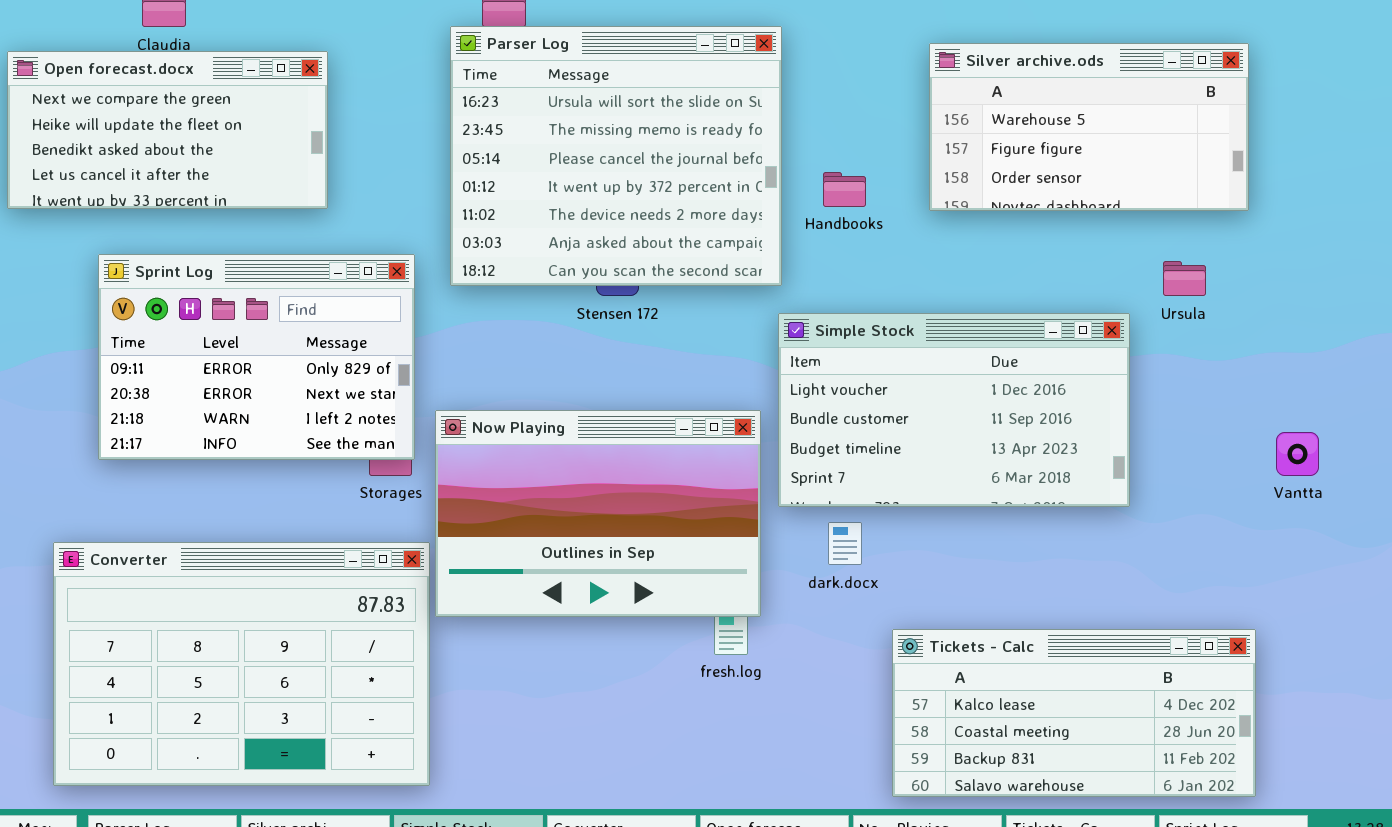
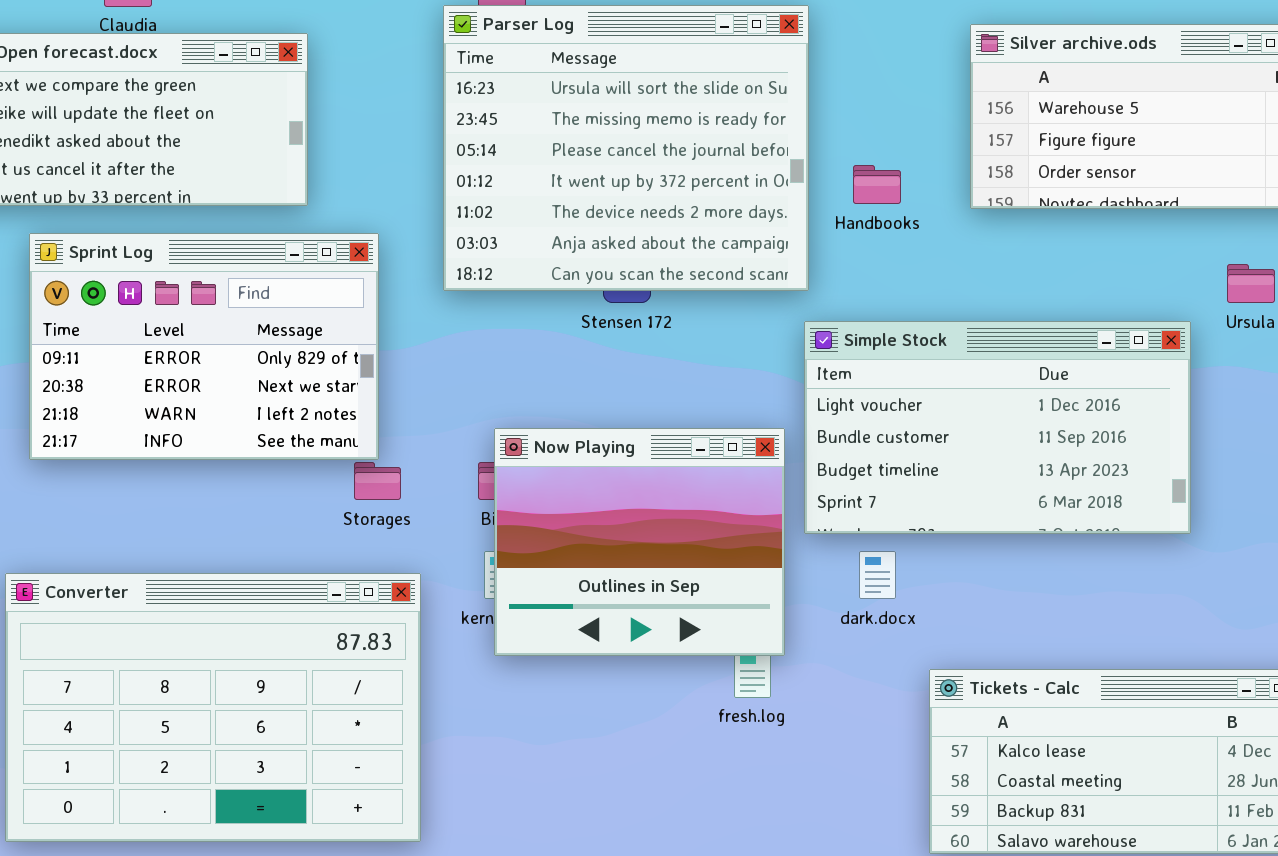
Sprint Log: [98,254,415,460] -> [29,233,379,460], moved
Now Playing: [435,410,761,617] -> [494,428,785,656], resized

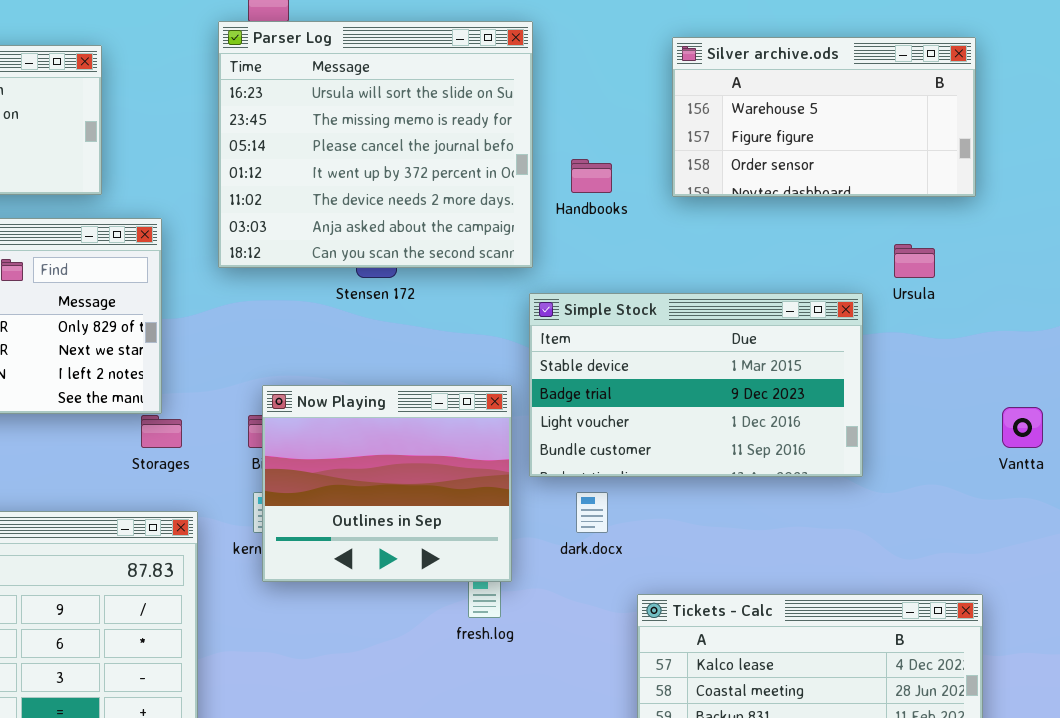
Simple Stock: [804,321,1191,534] -> [529,293,863,477], scrolled up 2 rows

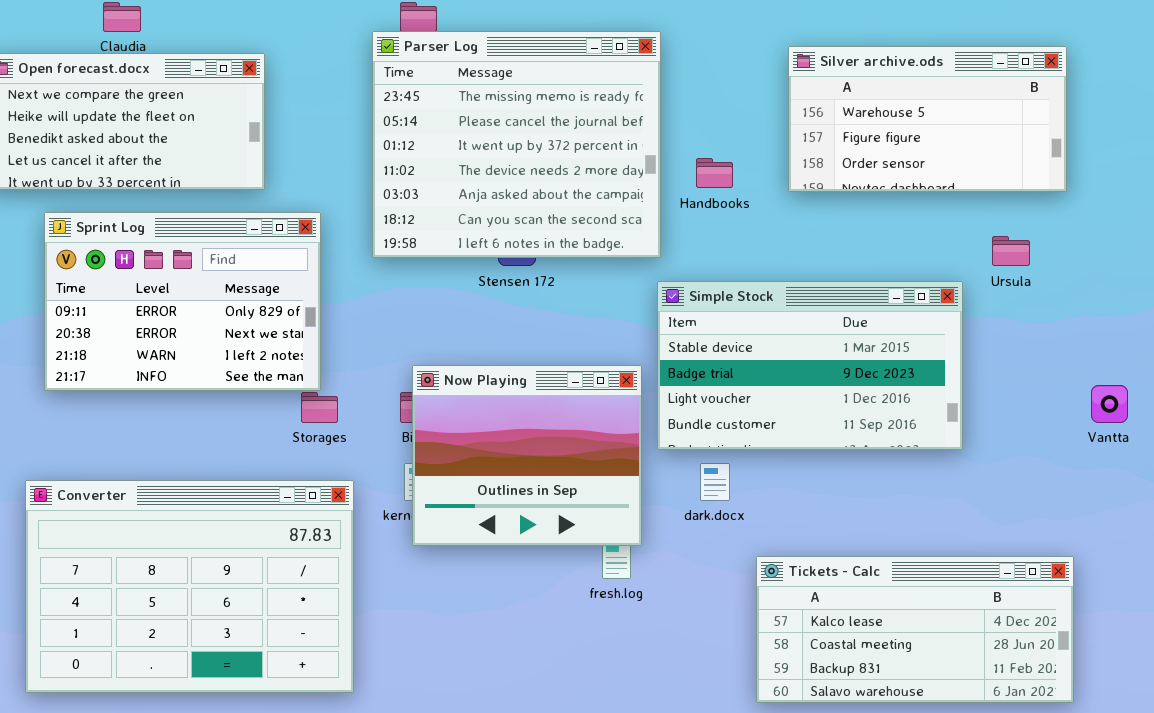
Parser Log: [218,21,533,268] -> [372,31,661,258], scrolled down 1 row

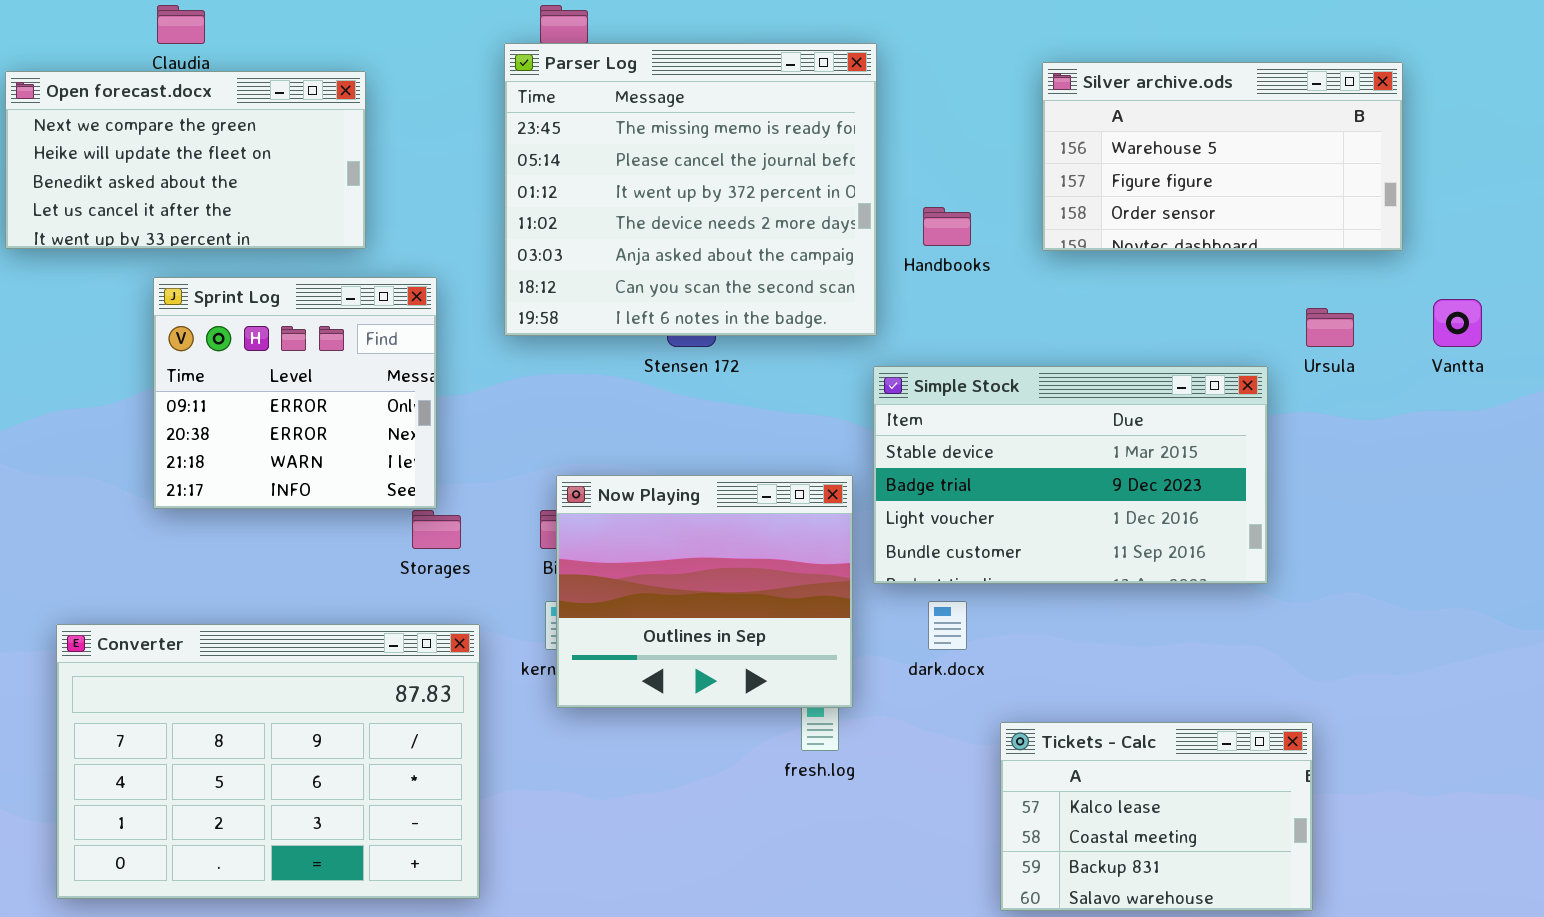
Sprint Log: [44,212,321,391] -> [153,277,437,509], resized
Vantta: [1091,385,1128,423] -> [1433,299,1482,347], moved
Tickets - Calc: [756,556,1074,703] -> [1000,722,1313,911], resized

